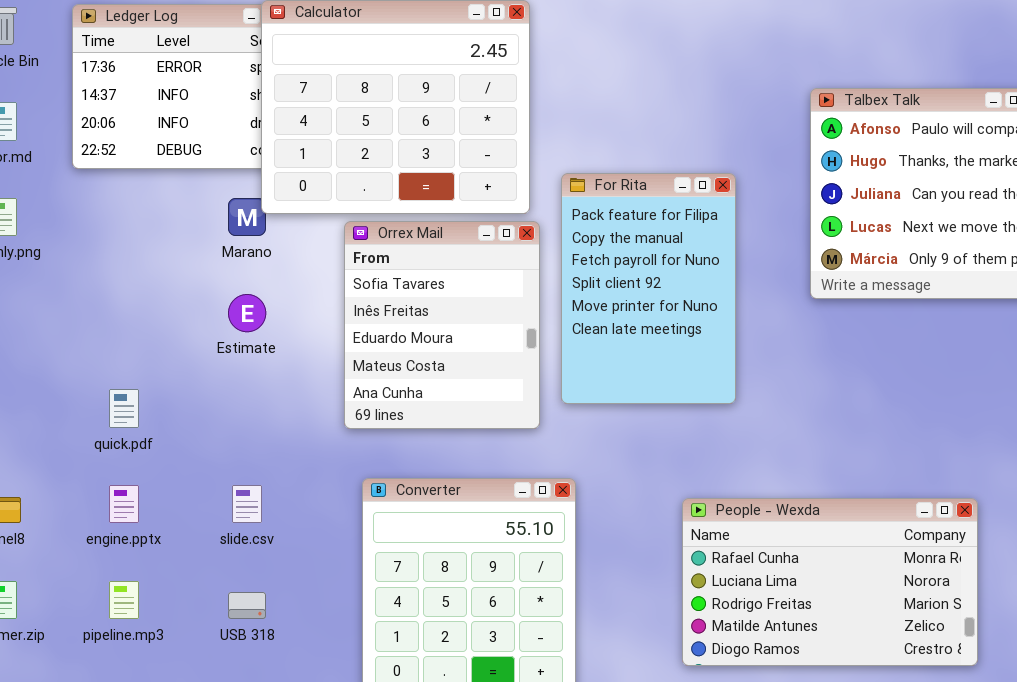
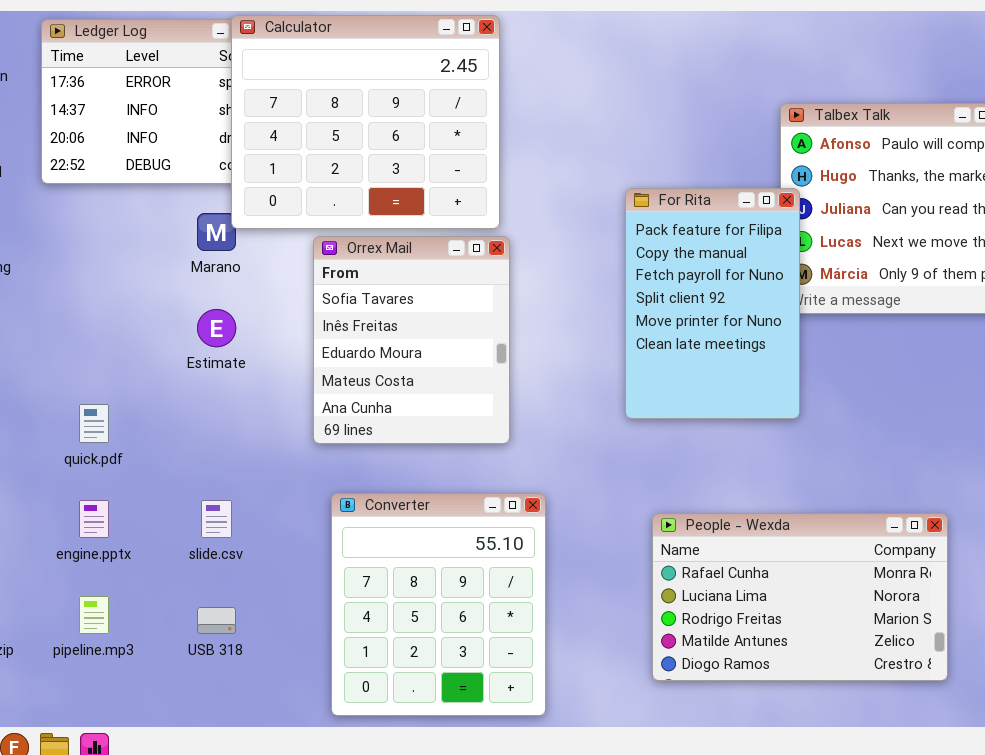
For Rita: [561,173,736,404] -> [625,188,800,419], moved

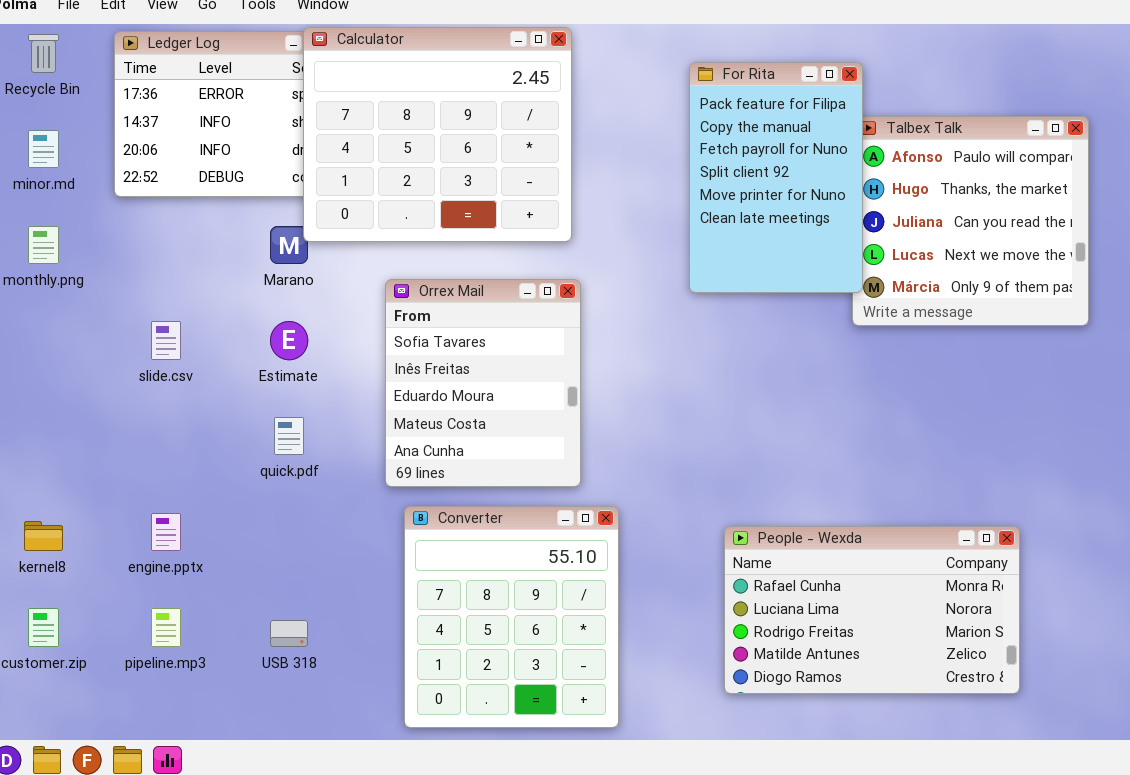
For Rita: [625,188,800,419] -> [689,62,863,293], moved
Orrex Mail: [313,236,510,444] -> [385,279,581,487], moved
quick.pdf: [79,404,109,443] -> [274,417,304,455], moved
slide.csv: [201,500,232,538] -> [151,321,181,360], moved

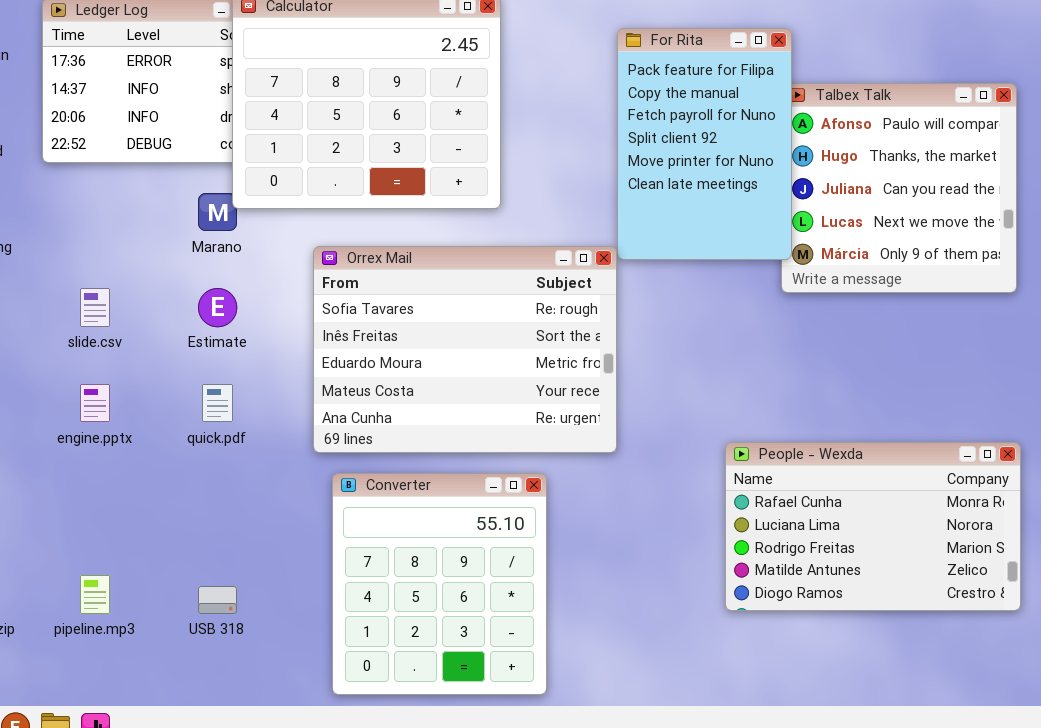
Orrex Mail: [385,279,581,487] -> [313,246,617,453], resized
engine.pptx: [151,513,181,551] -> [80,384,110,422], moved
People - Wexda: [724,526,1020,694] -> [725,442,1021,611], moved

